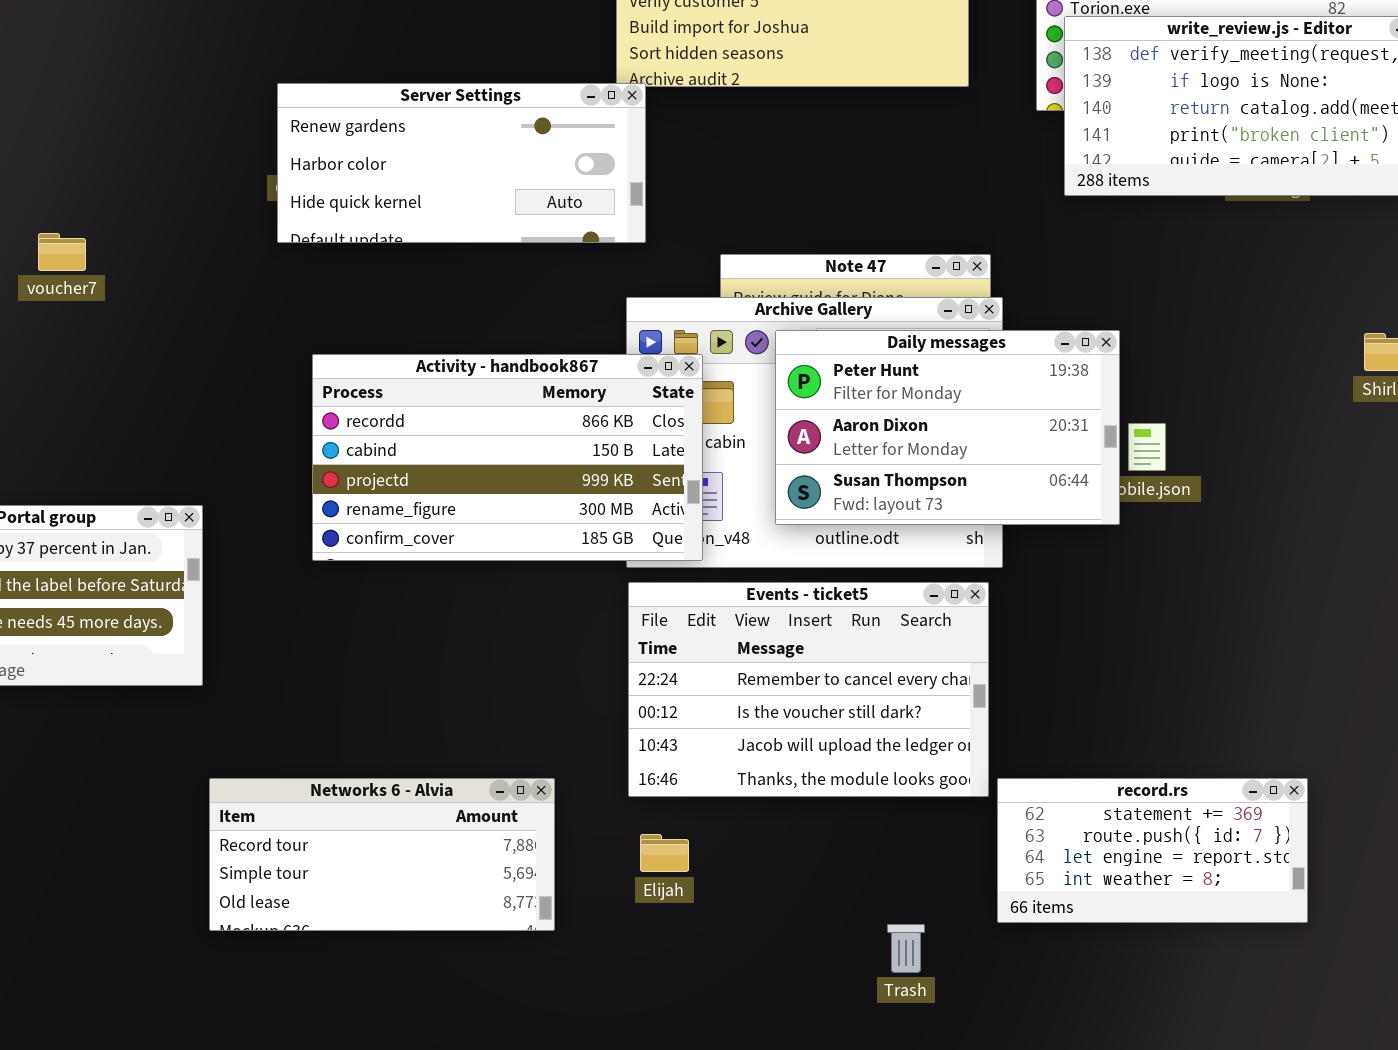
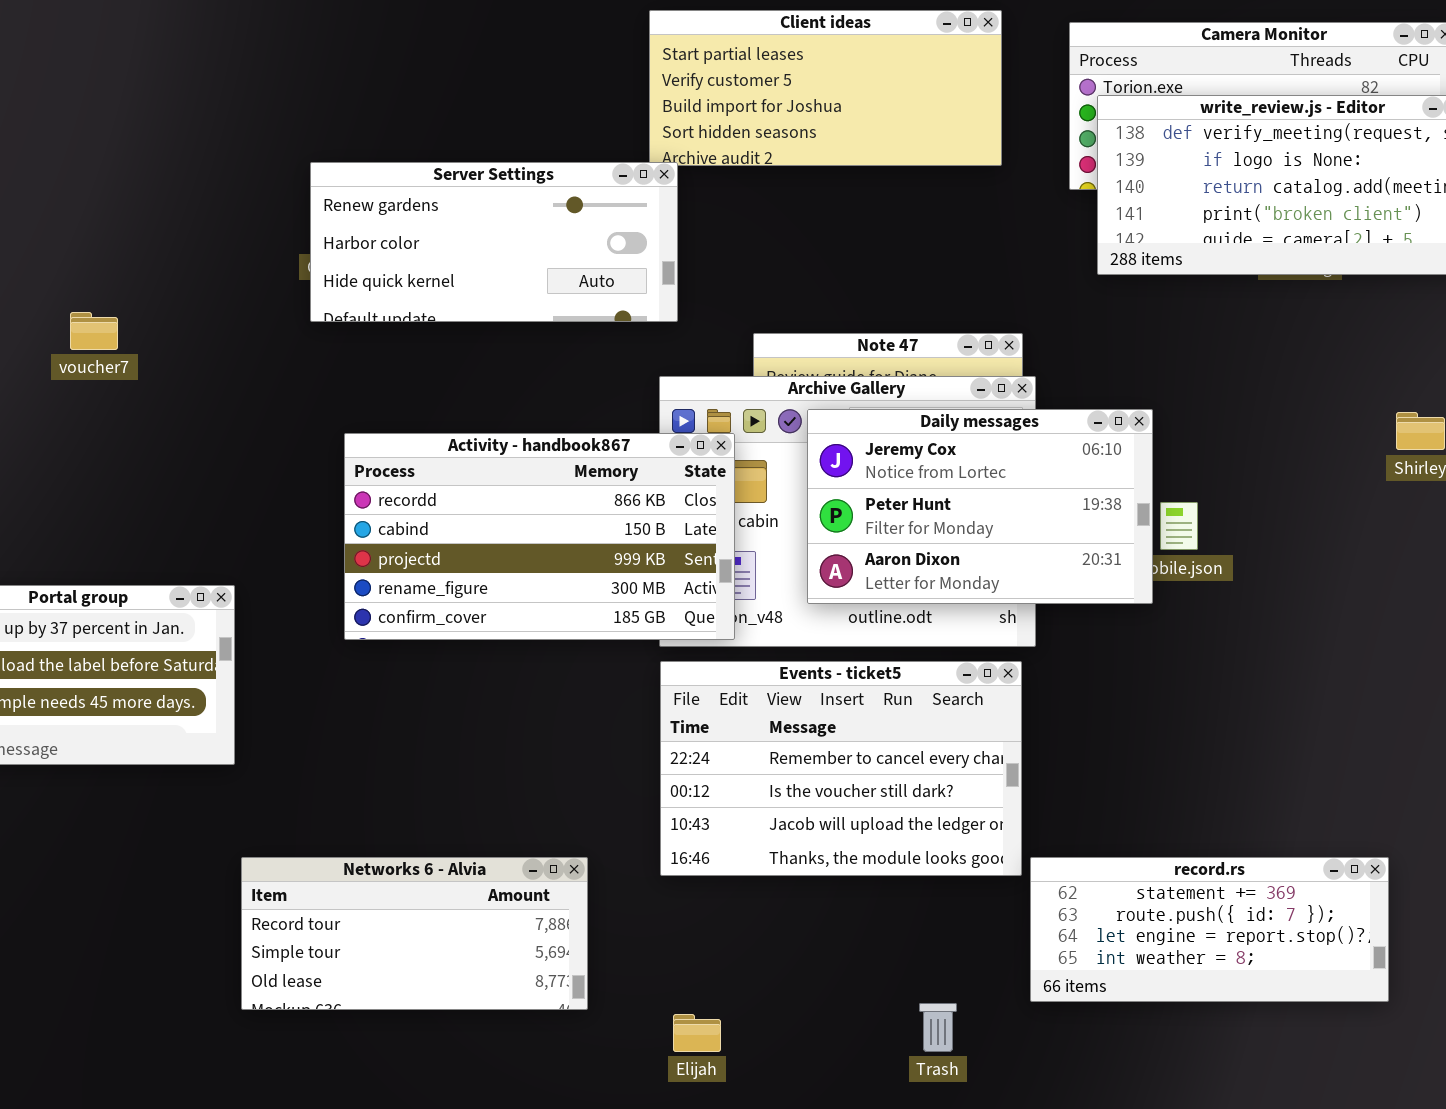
Daily messages: [775,330,1120,525] -> [807,409,1153,604], scrolled up 1 row
record.rs: [997,778,1308,923] -> [1030,857,1389,1002], resized
Elijah: [640,834,689,872] -> [673,1014,721,1052], moved

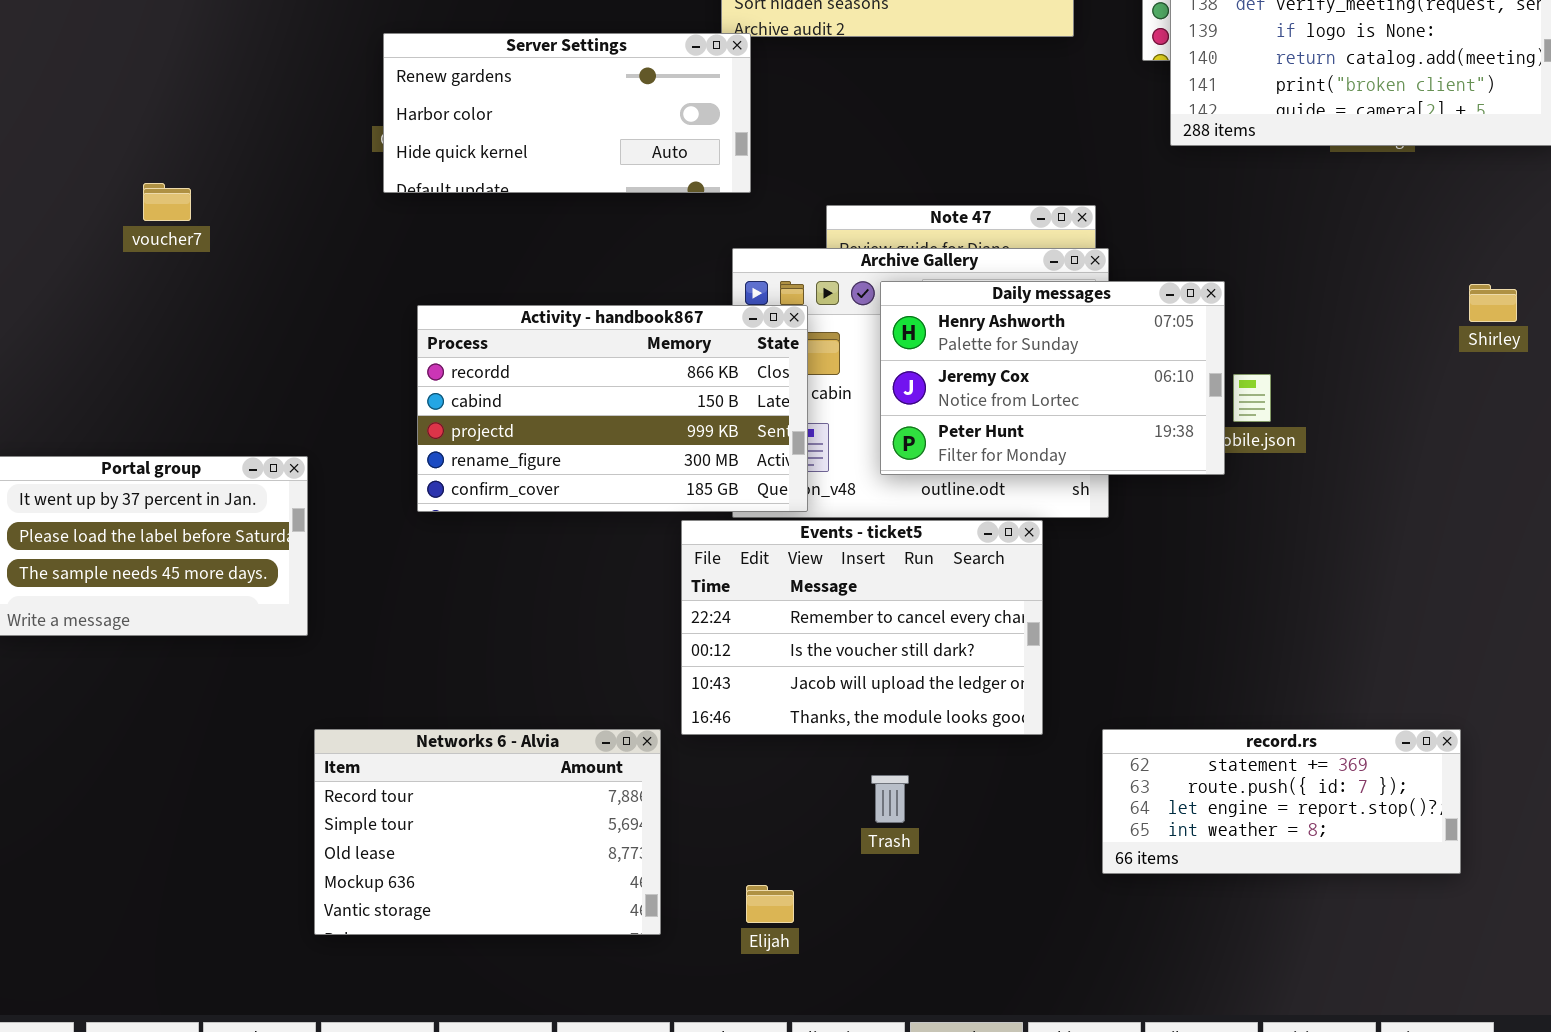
Daily messages: [807,409,1153,604] -> [880,281,1225,475], scrolled up 1 row
Events - ticket5: [660,661,1022,876] -> [681,520,1043,735], moved
Networks 6 - Alvia: [241,857,588,1010] -> [314,729,661,935], resized
Trash: [919,1003,957,1052] -> [871,775,909,823], moved

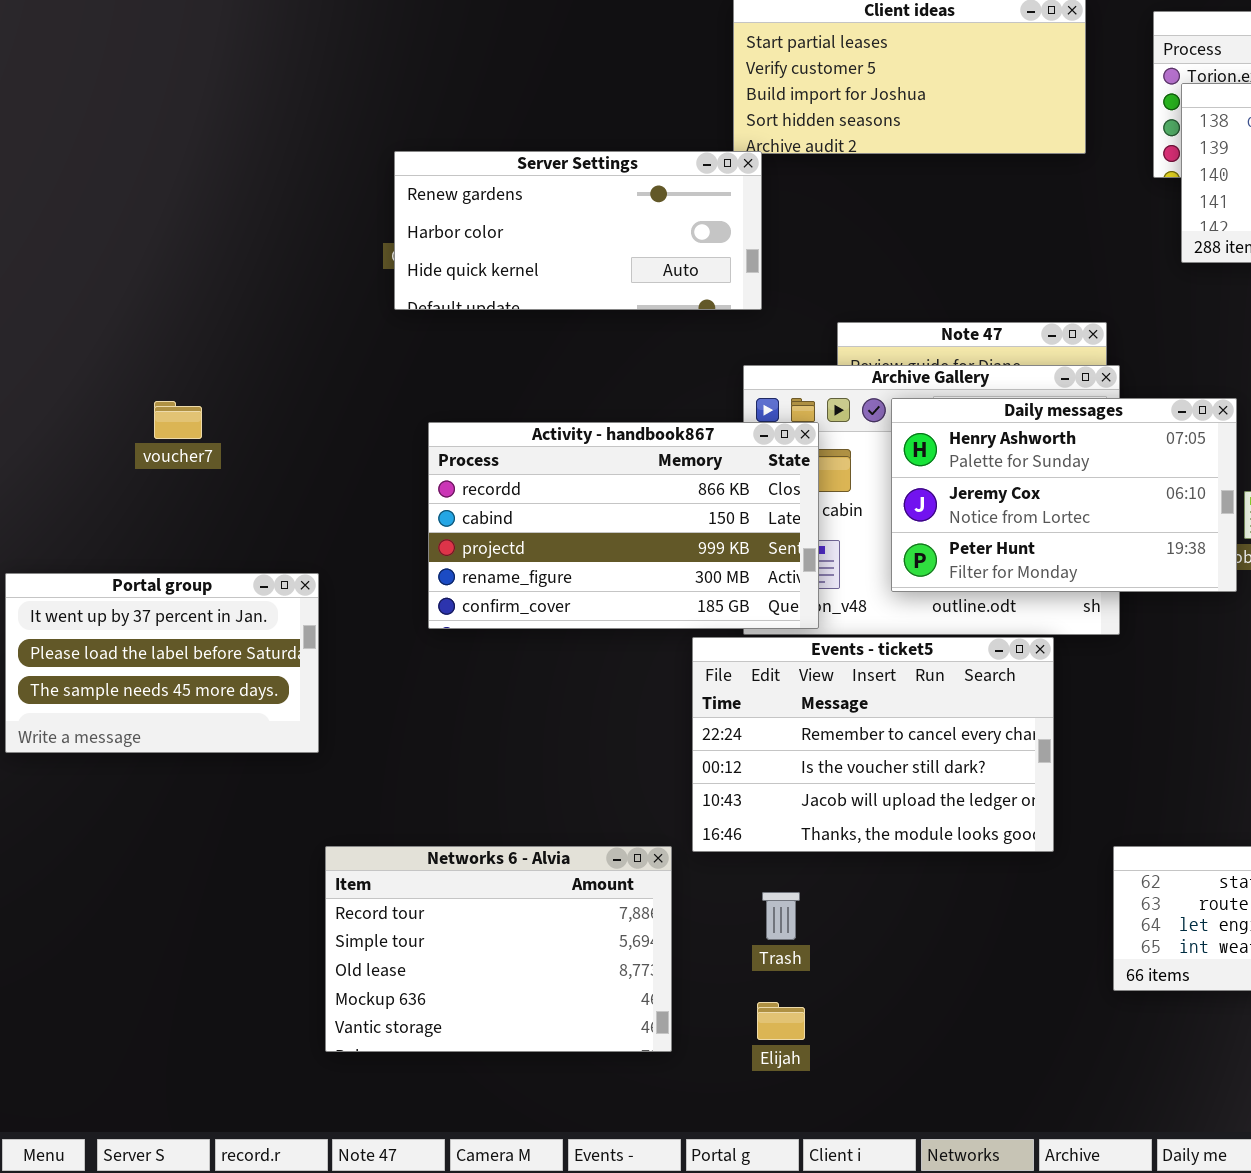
voucher7: [143,183,191,221] -> [154,401,202,439], moved
Trash: [871,775,909,823] -> [762,892,800,940], moved

